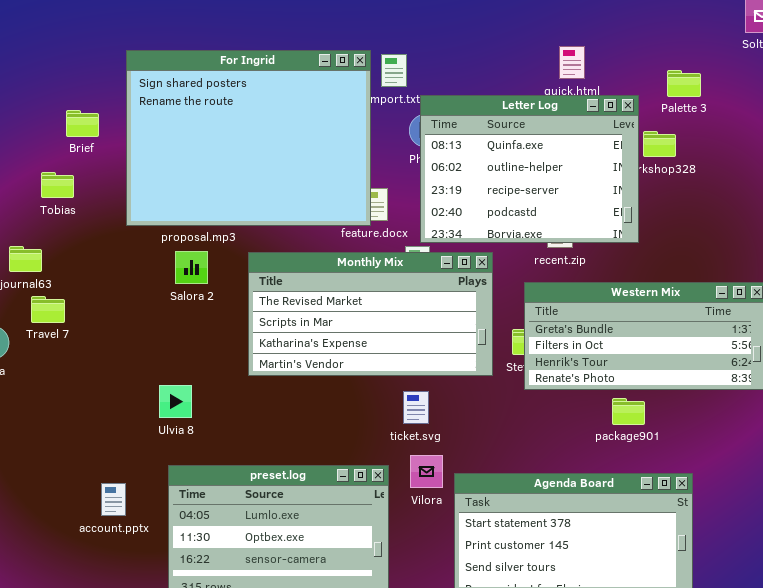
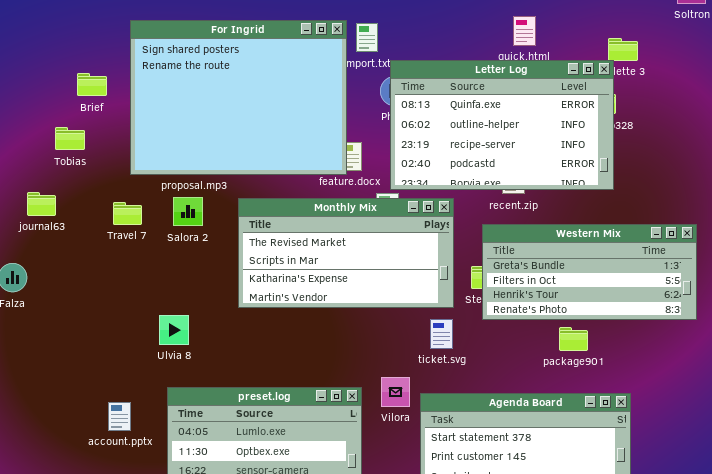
Letter Log: [420,95,639,243] -> [390,60,614,190], resized
Travel 7: [31,296,65,323] -> [113,202,142,225], moved
ticket.svg: [403,391,429,424] -> [430,319,453,349], moved

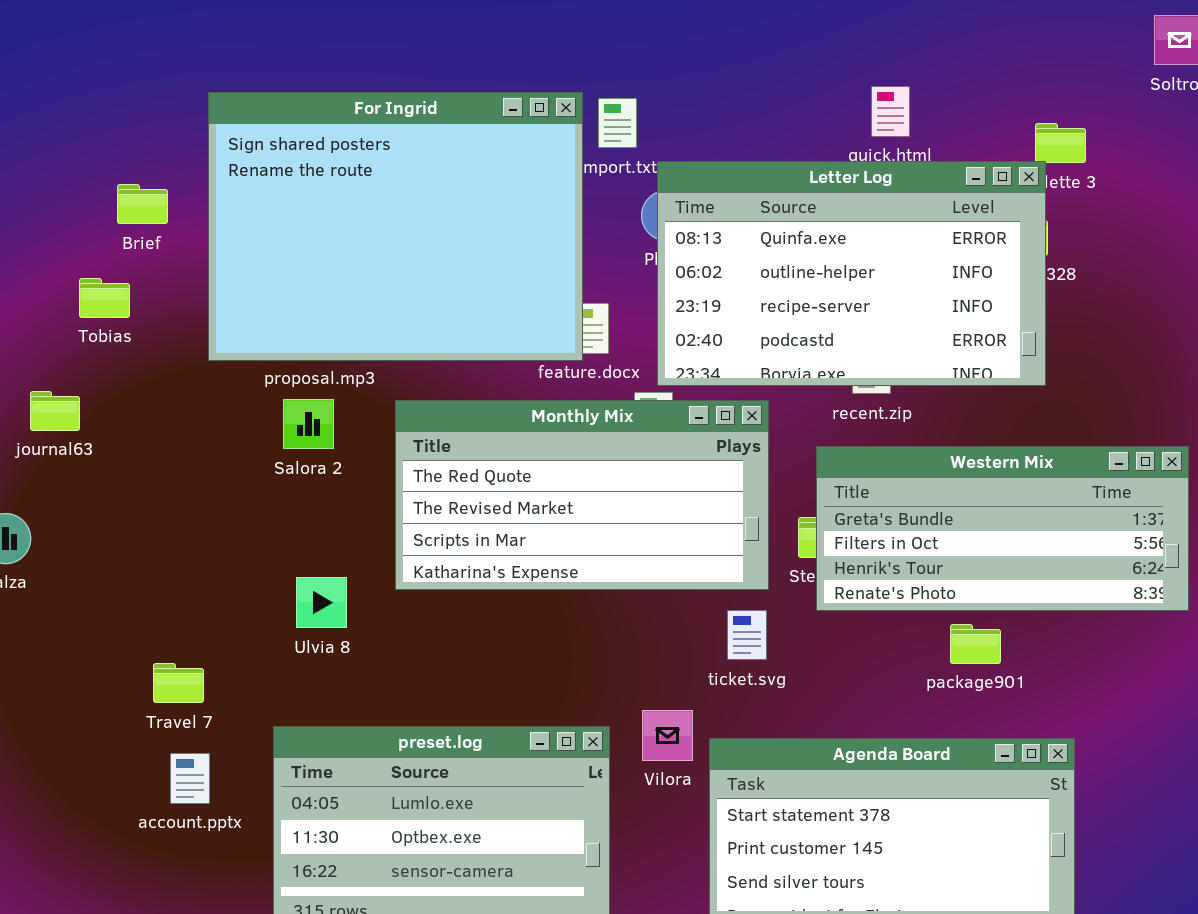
Monthly Mix: [238,198,454,308] -> [395,400,769,590], scrolled up 1 row
Travel 7: [113,202,142,225] -> [153,663,204,703], moved
Ulvia 8: [159,315,189,345] -> [296,577,347,628], moved

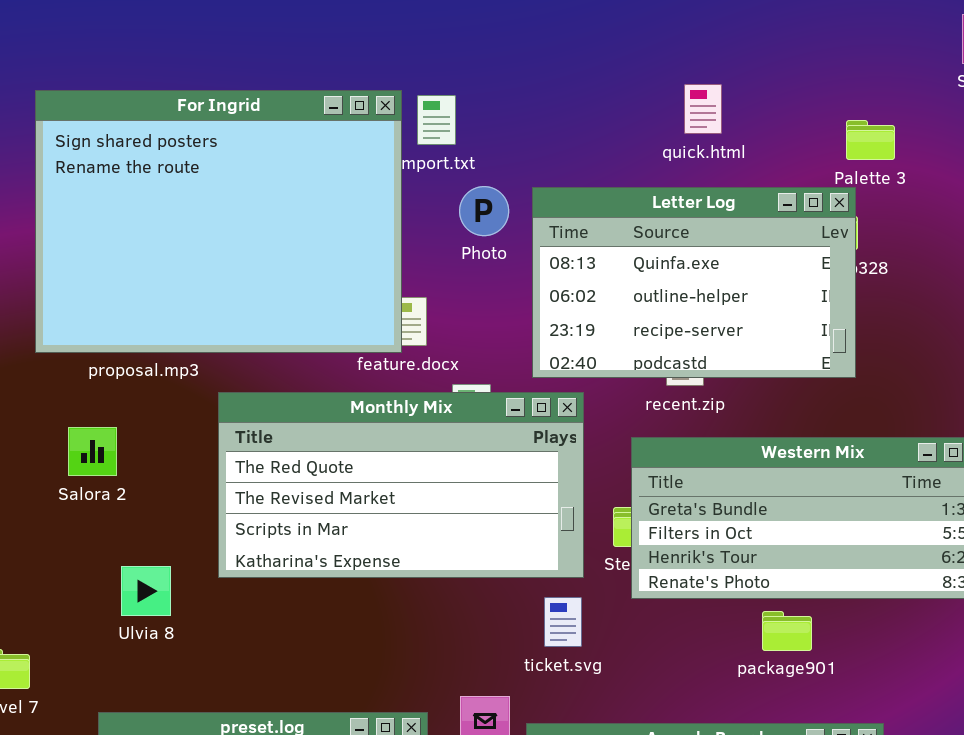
Letter Log: [657,161,1046,386] -> [532,187,856,378], resized
Salora 2: [283,399,334,449] -> [68,427,117,476], moved

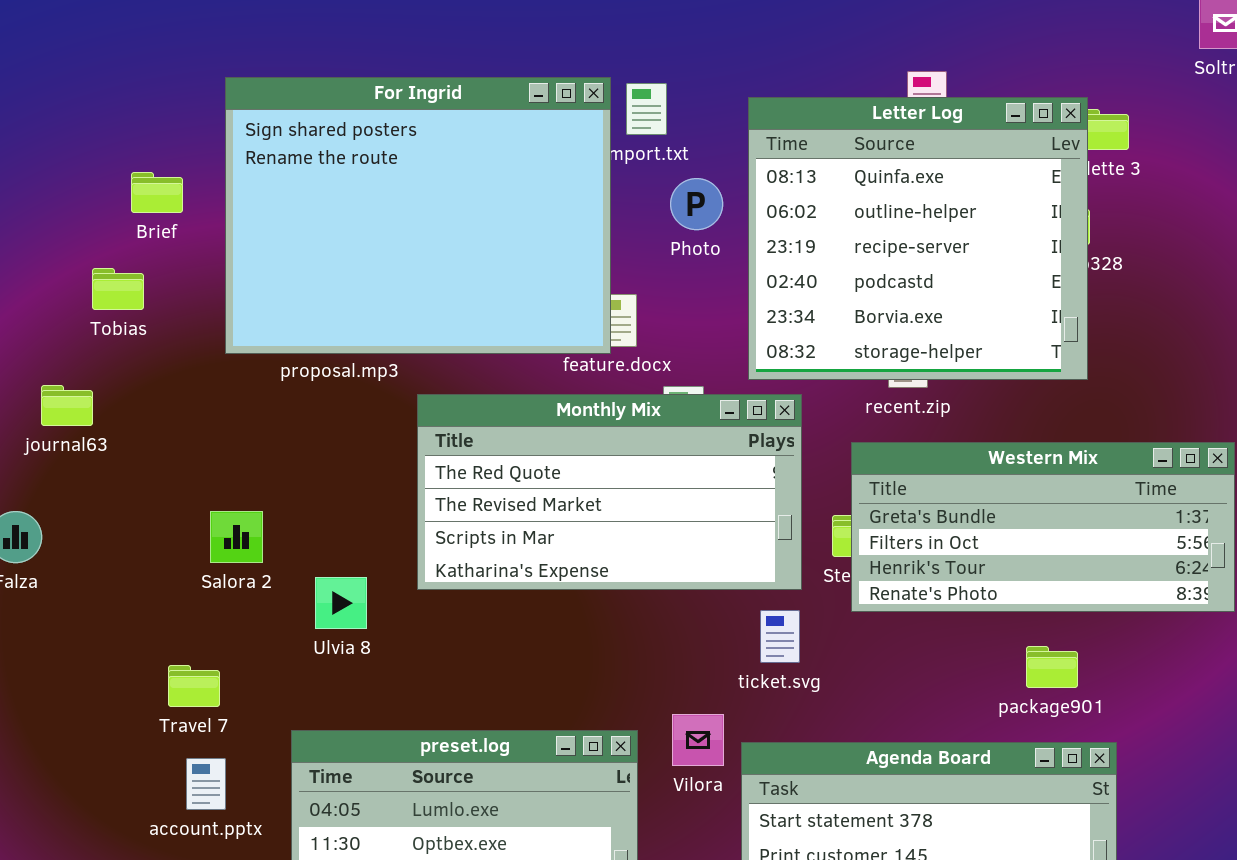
Letter Log: [532,187,856,378] -> [748,97,1088,380], resized
Salora 2: [68,427,117,476] -> [210,511,263,563], moved
package901: [762,611,812,651] -> [1026,646,1078,688], moved

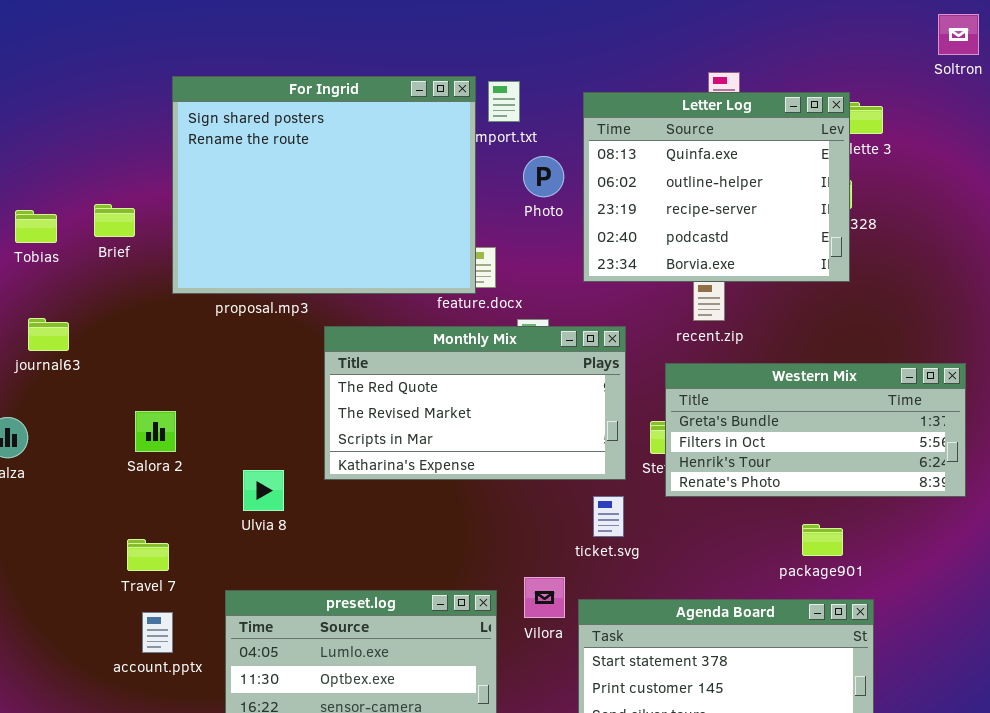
Letter Log: [748,97,1088,380] -> [583,92,850,282], resized
Brief: [131,172,183,213] -> [94,204,135,237], moved
Tobias: [92,268,144,310] -> [15,210,57,243], moved
Salora 2: [210,511,263,563] -> [135,411,176,452], moved

